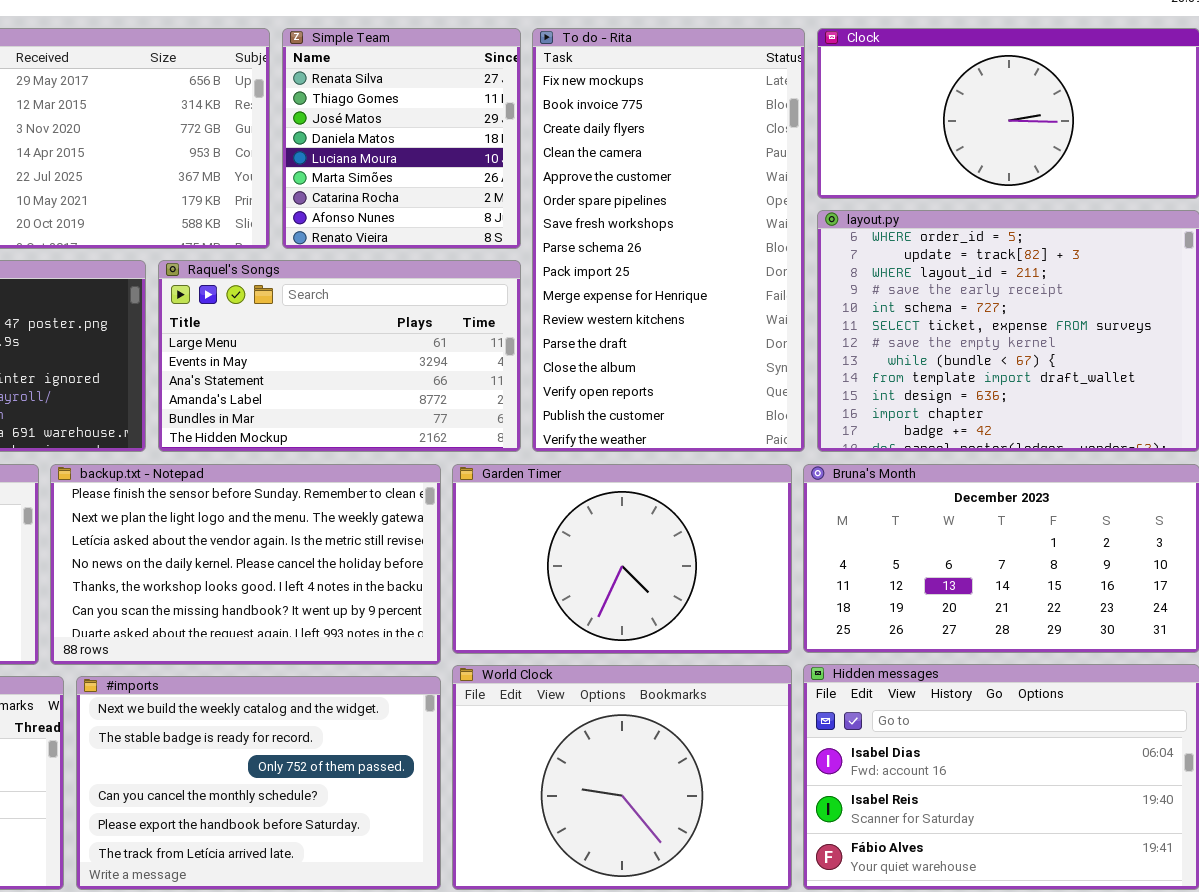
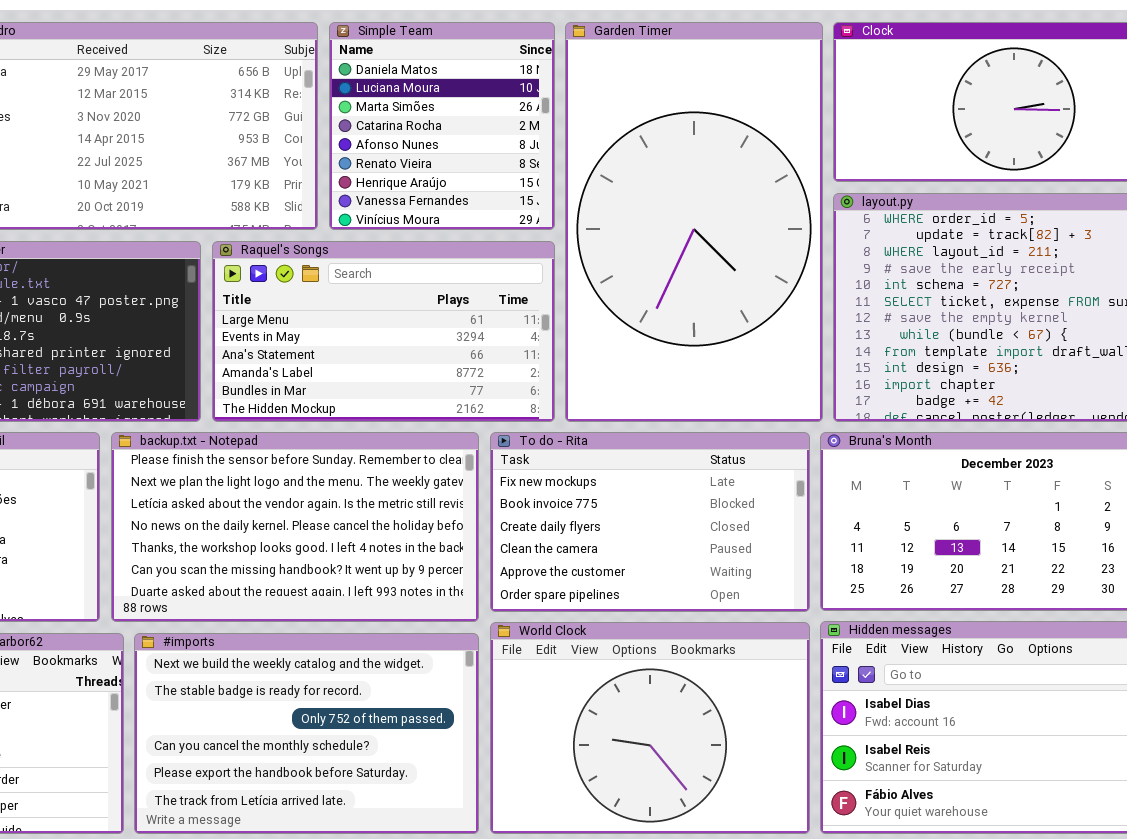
Simple Team: [282,28,521,249] -> [329,22,555,230], scrolled down 3 rows
To do - Rita: [532,28,805,452] -> [490,432,810,612], moved, resized
Garden Timer: [452,464,792,654] -> [565,22,823,422], moved, resized

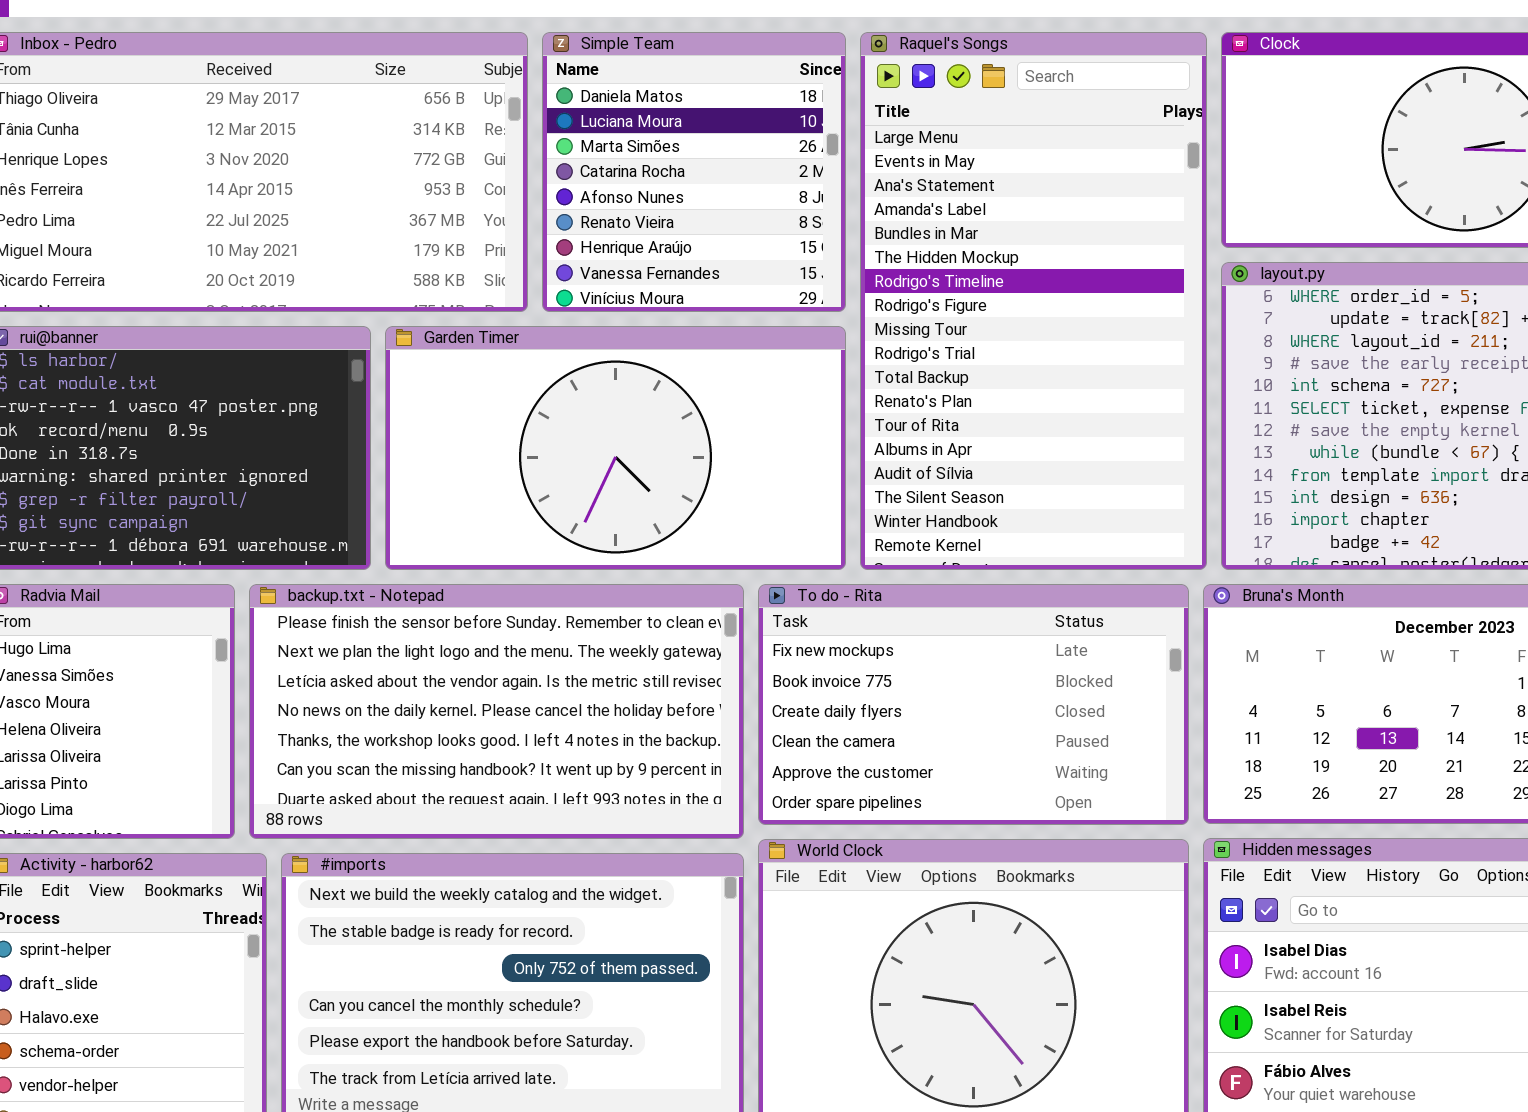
Garden Timer: [565,22,823,422] -> [385,326,846,570], moved, resized
Raquel's Songs: [212,241,555,422] -> [860,32,1207,570], moved, resized

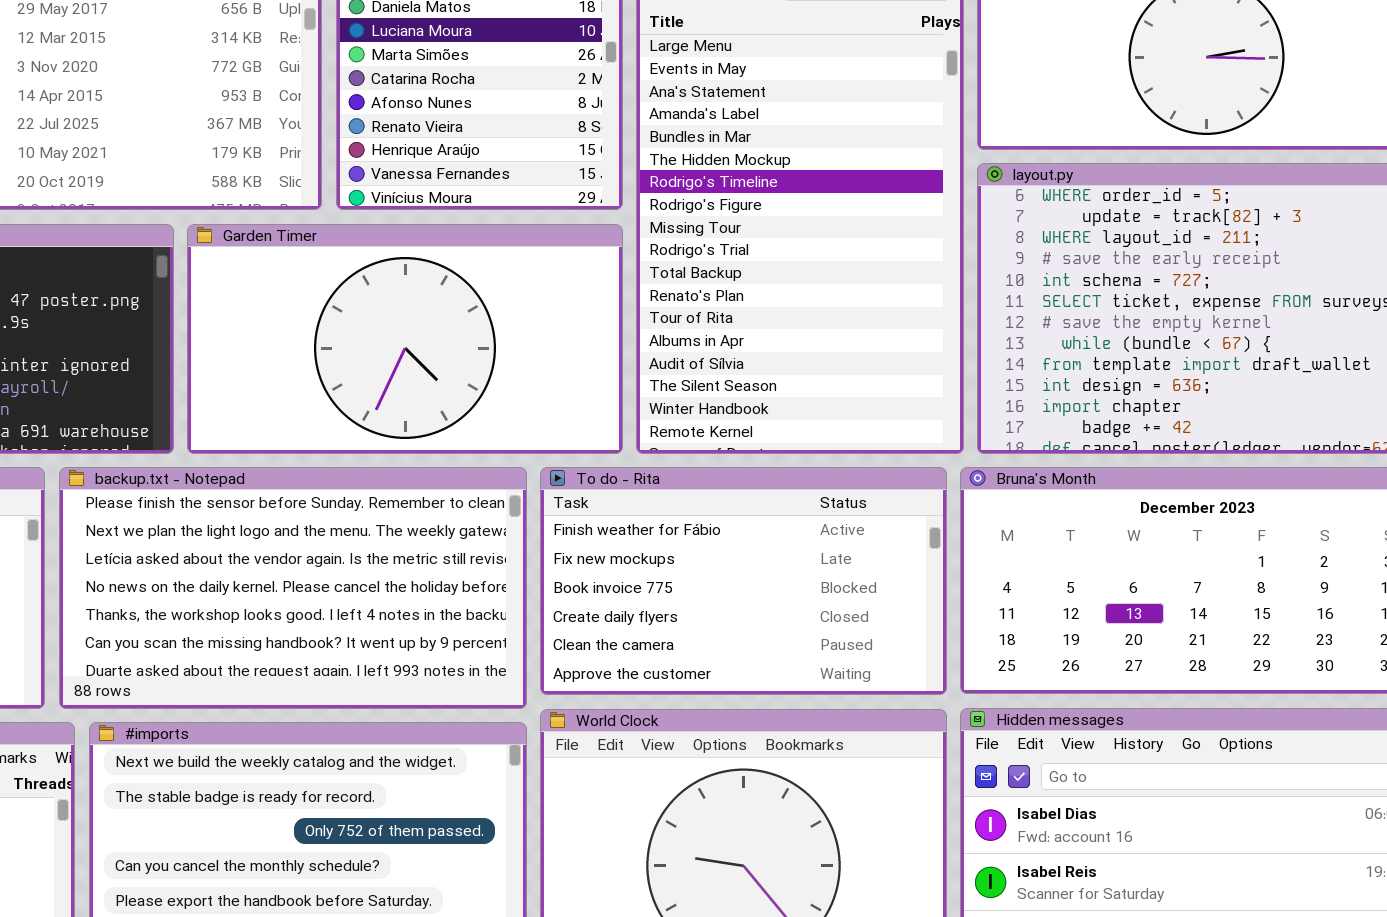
To do - Rita: [758,584,1189,825] -> [540,467,947,695], scrolled up 1 row

